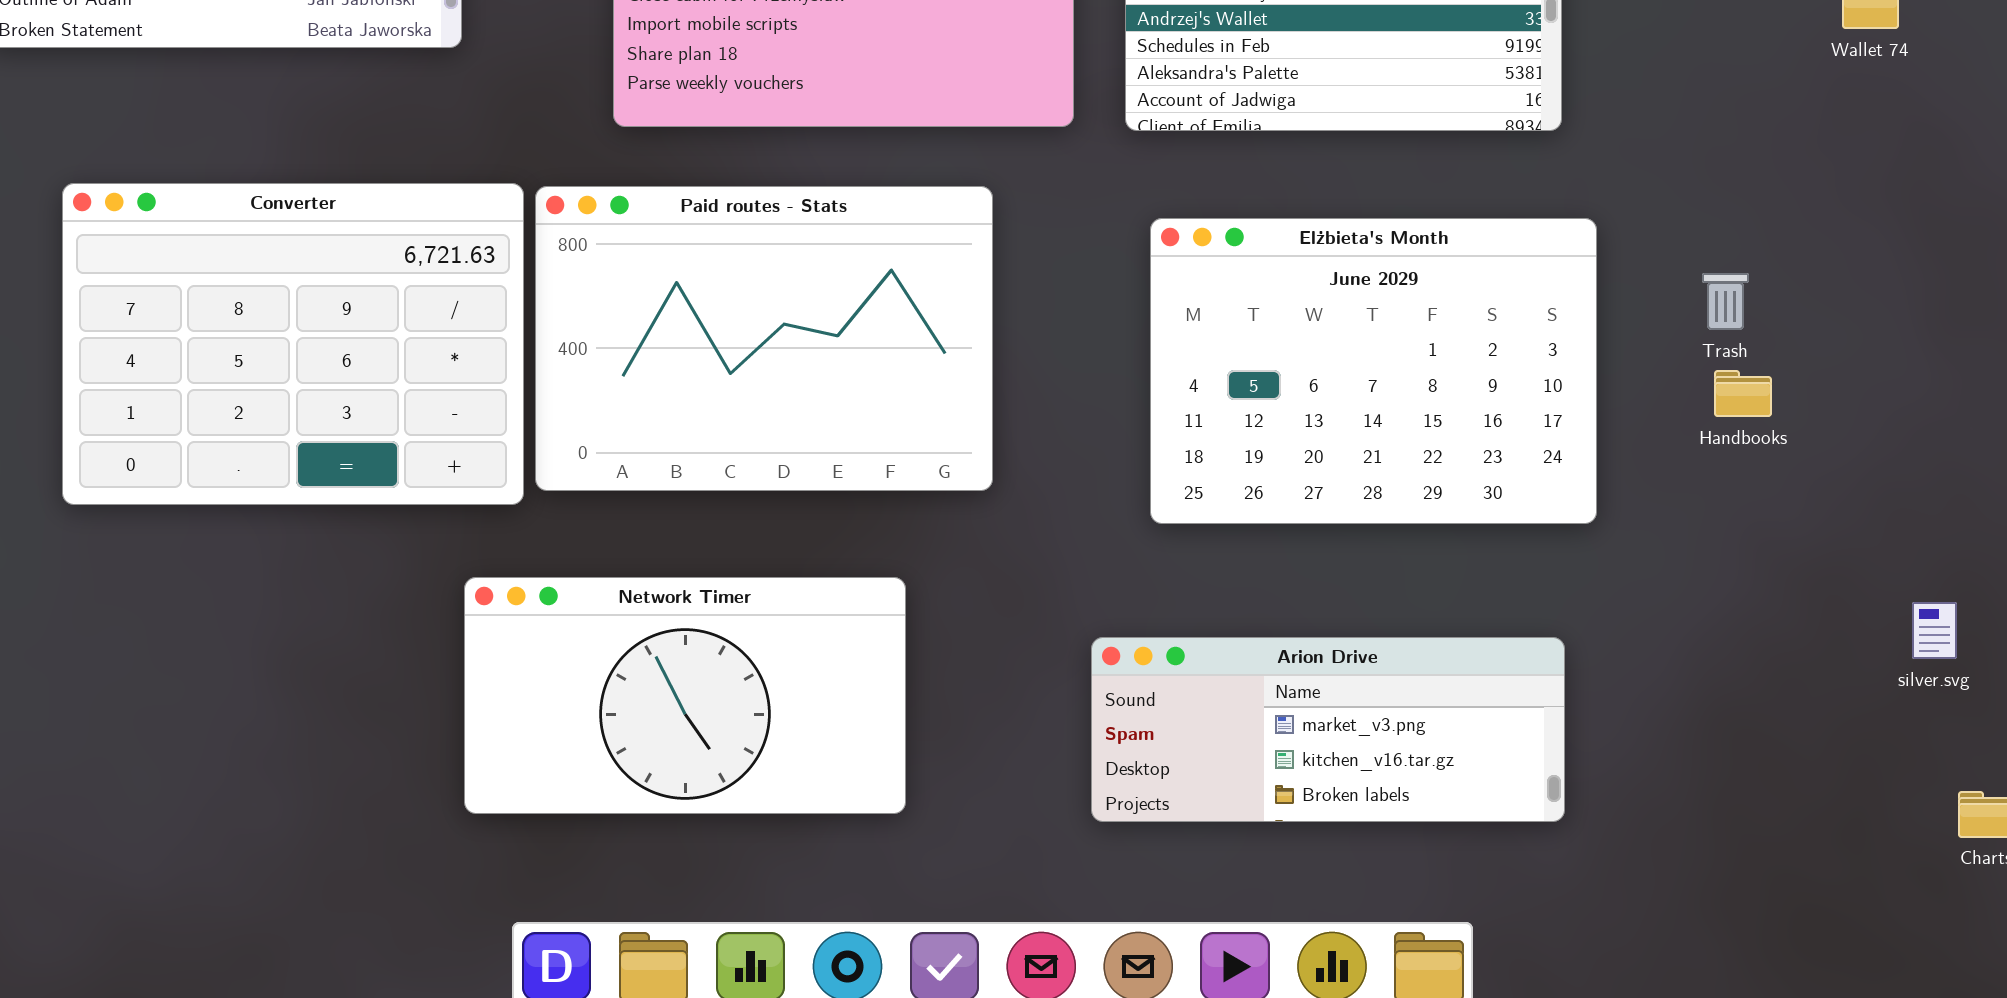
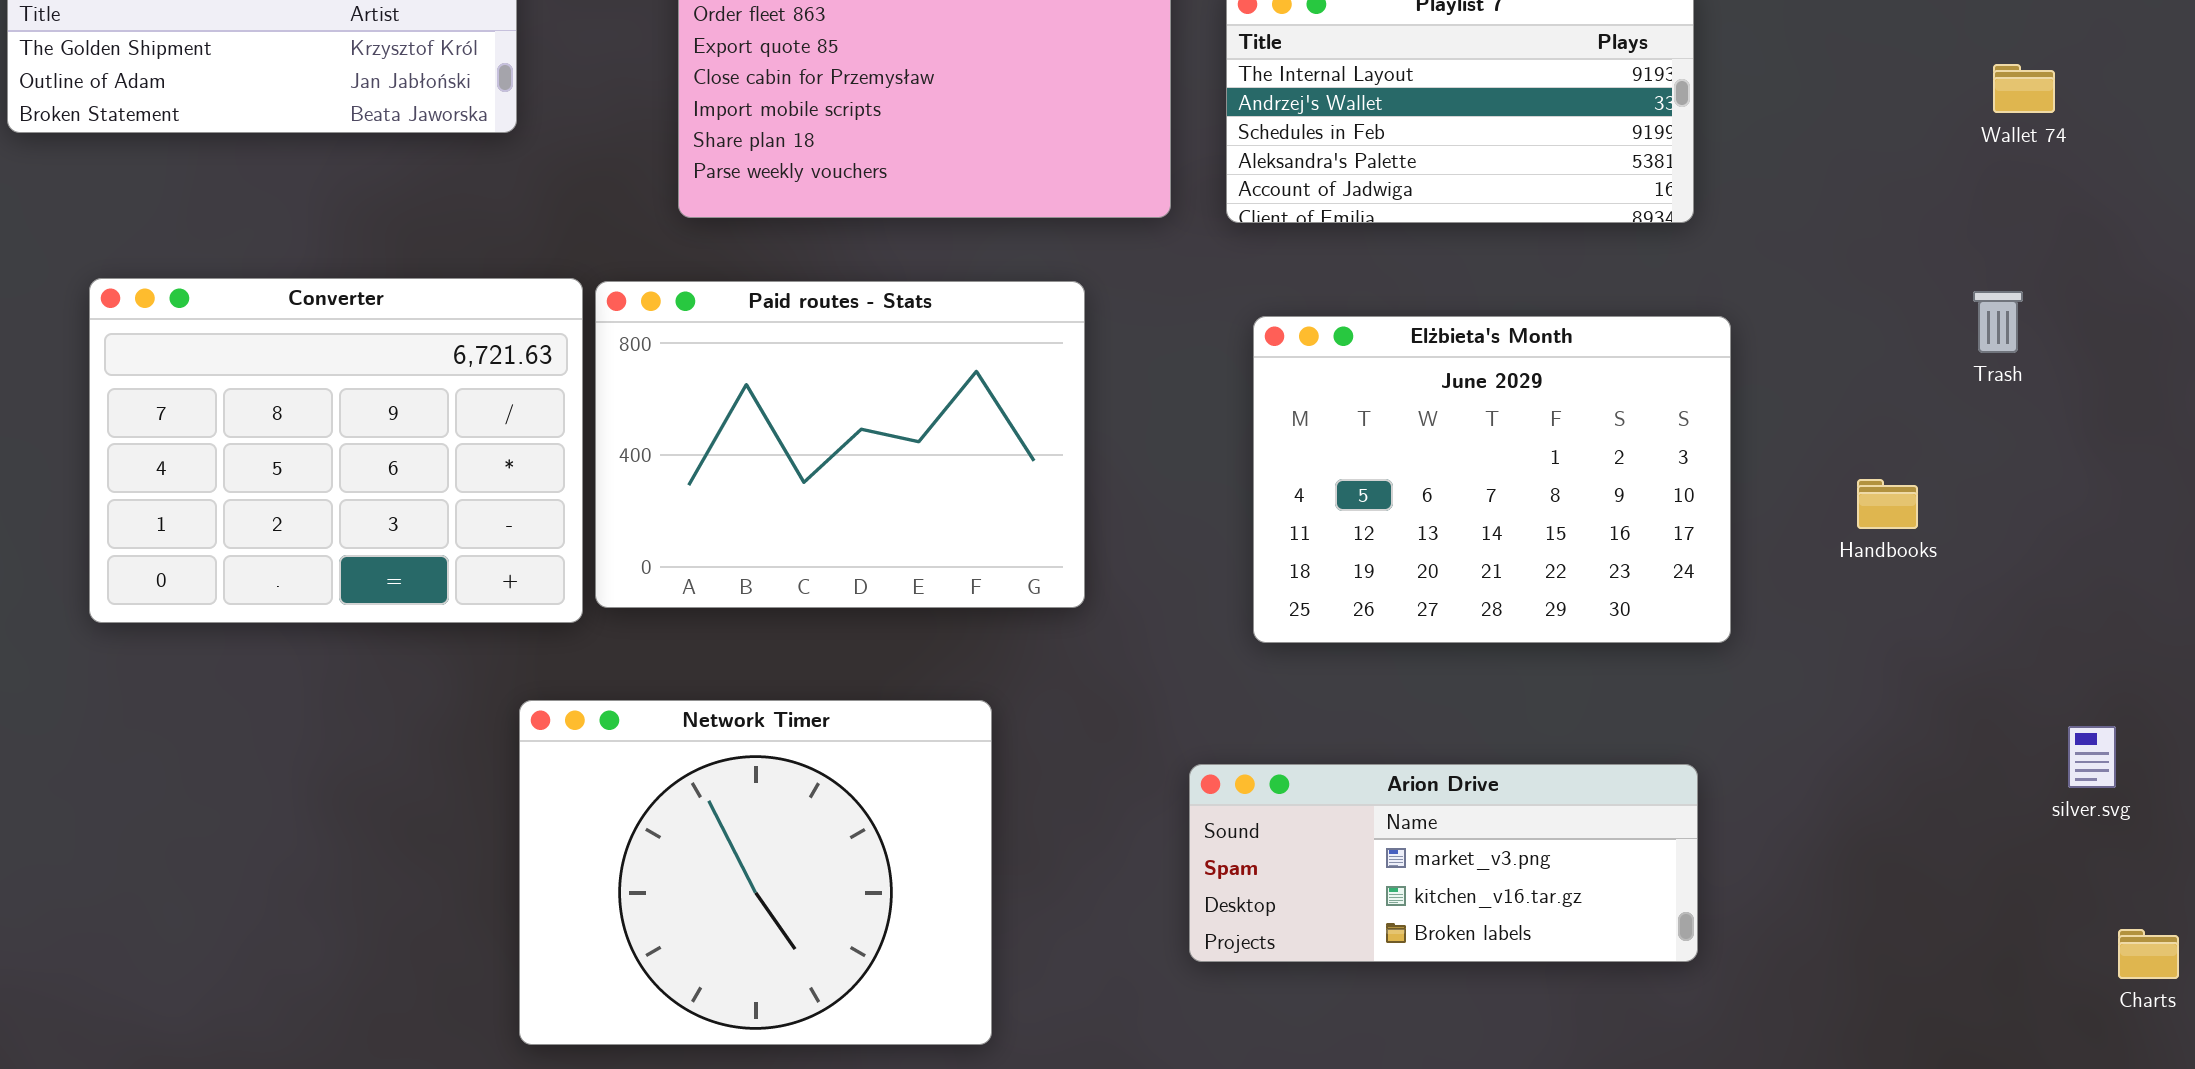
Trash: [1702,273,1749,330] -> [1973,291,2023,353], moved
Network Timer: [464,577,906,814] -> [519,700,992,1045], resized

